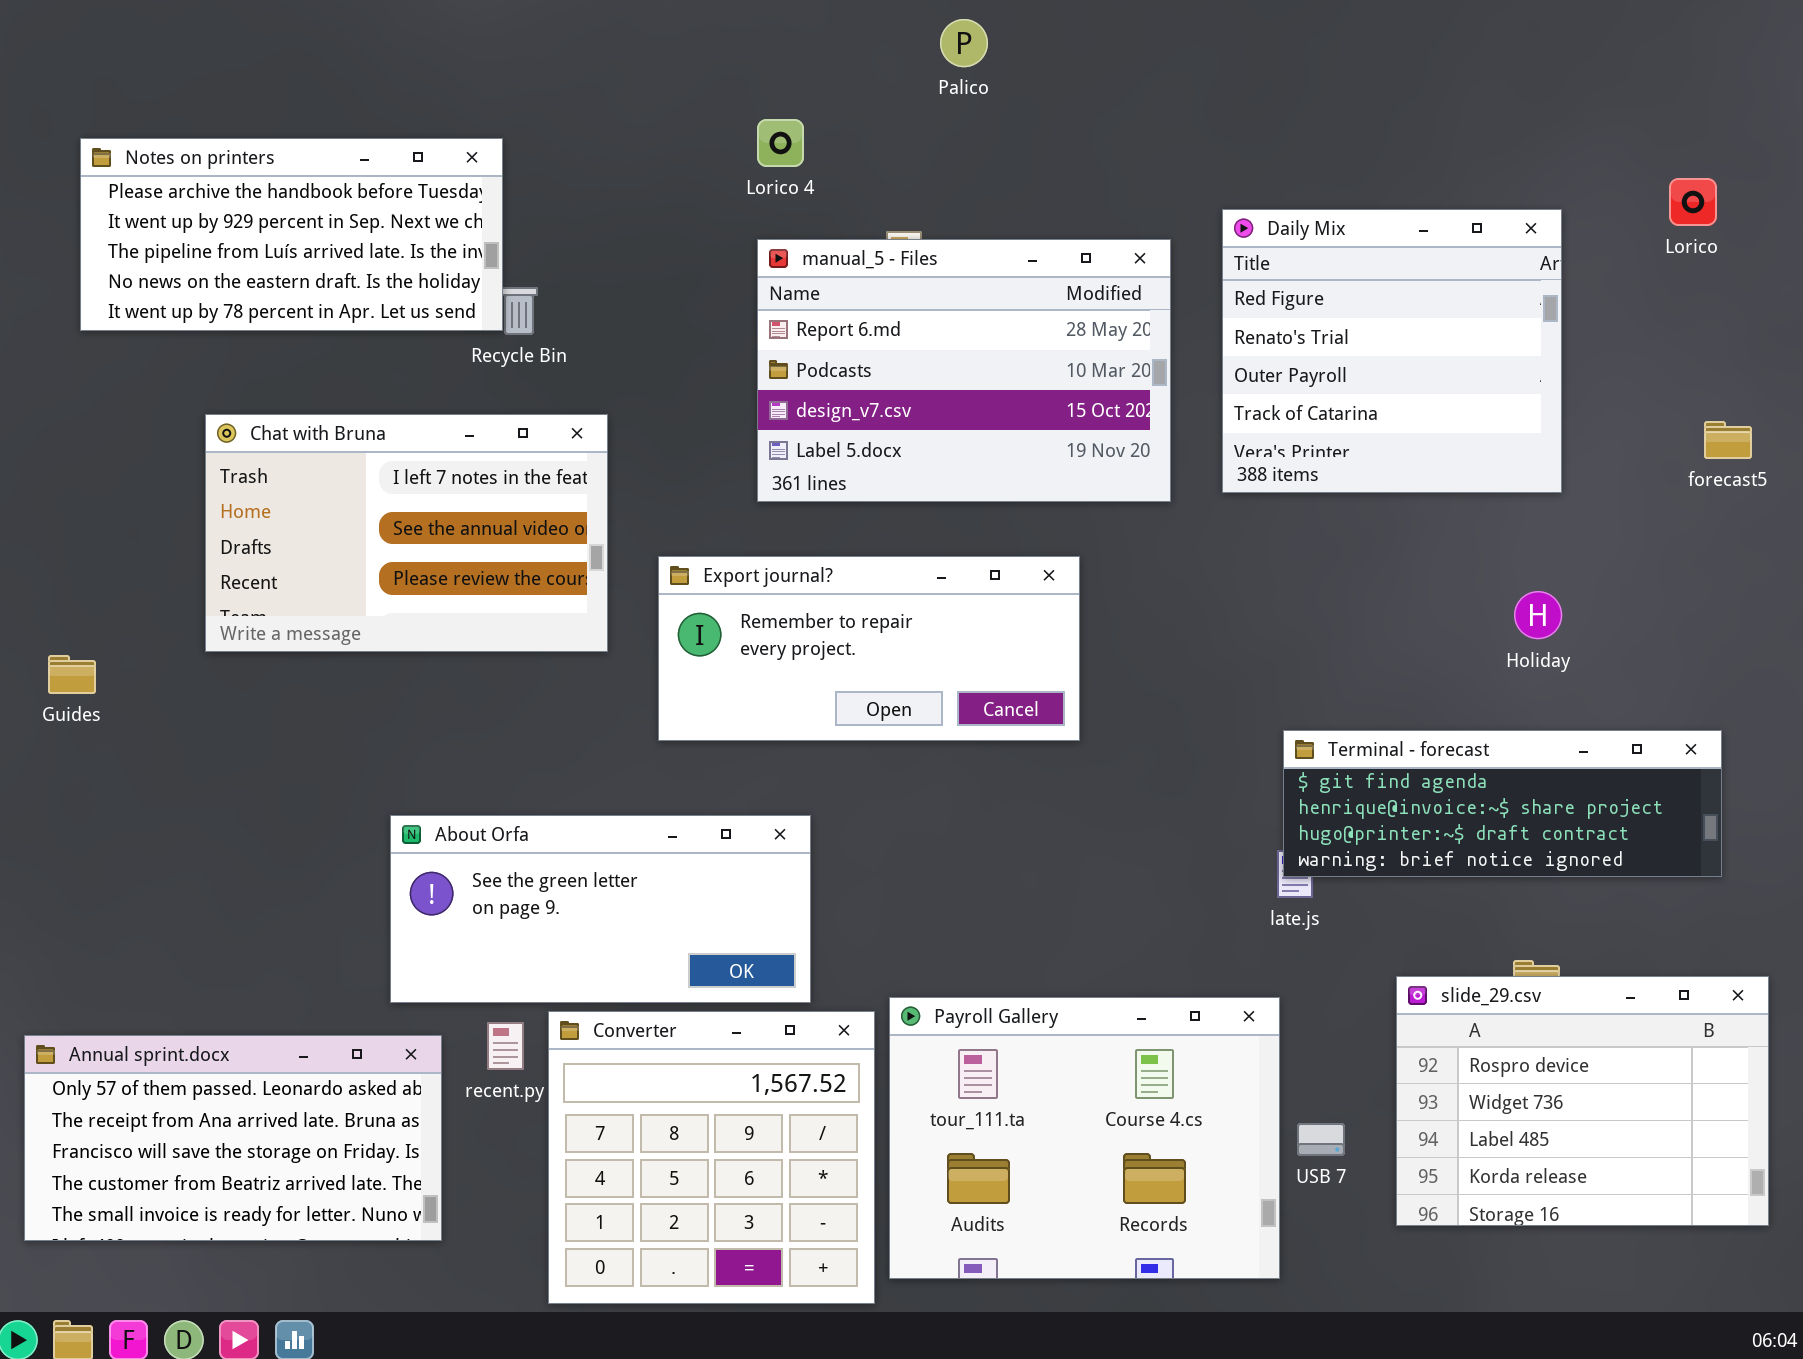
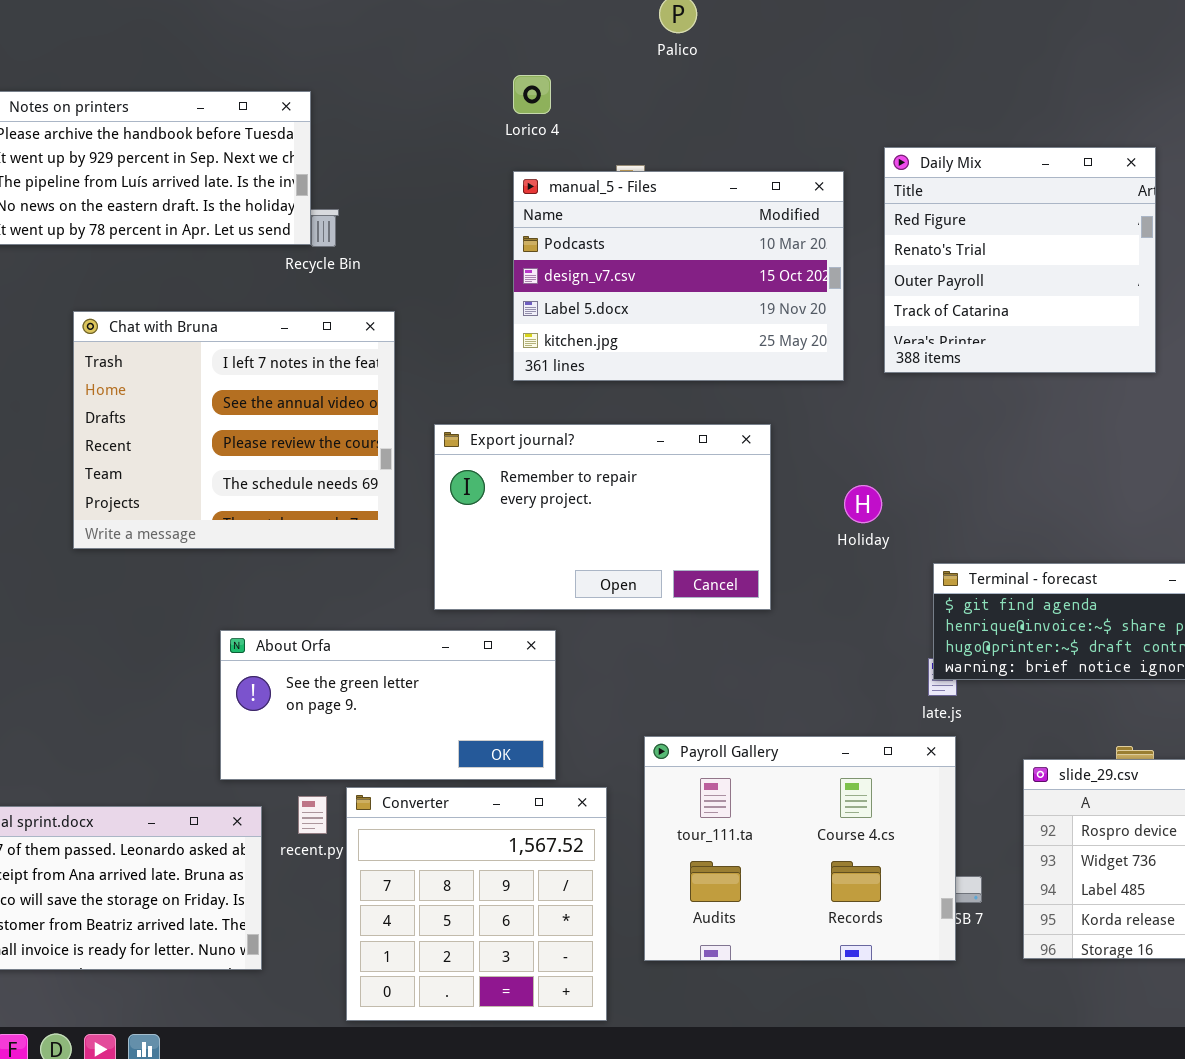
manual_5 - Files: [757,239,1171,502] -> [513,171,844,381], scrolled down 1 row
Chat with Bruna: [205,414,608,652] -> [73,311,395,549], resized
Export journal?: [658,556,1080,741] -> [434,424,771,610], resized
Holiday: [1514,591,1562,639] -> [844,485,882,523], moved
Payroll Gallery: [889,997,1280,1279] -> [644,736,956,961], moved

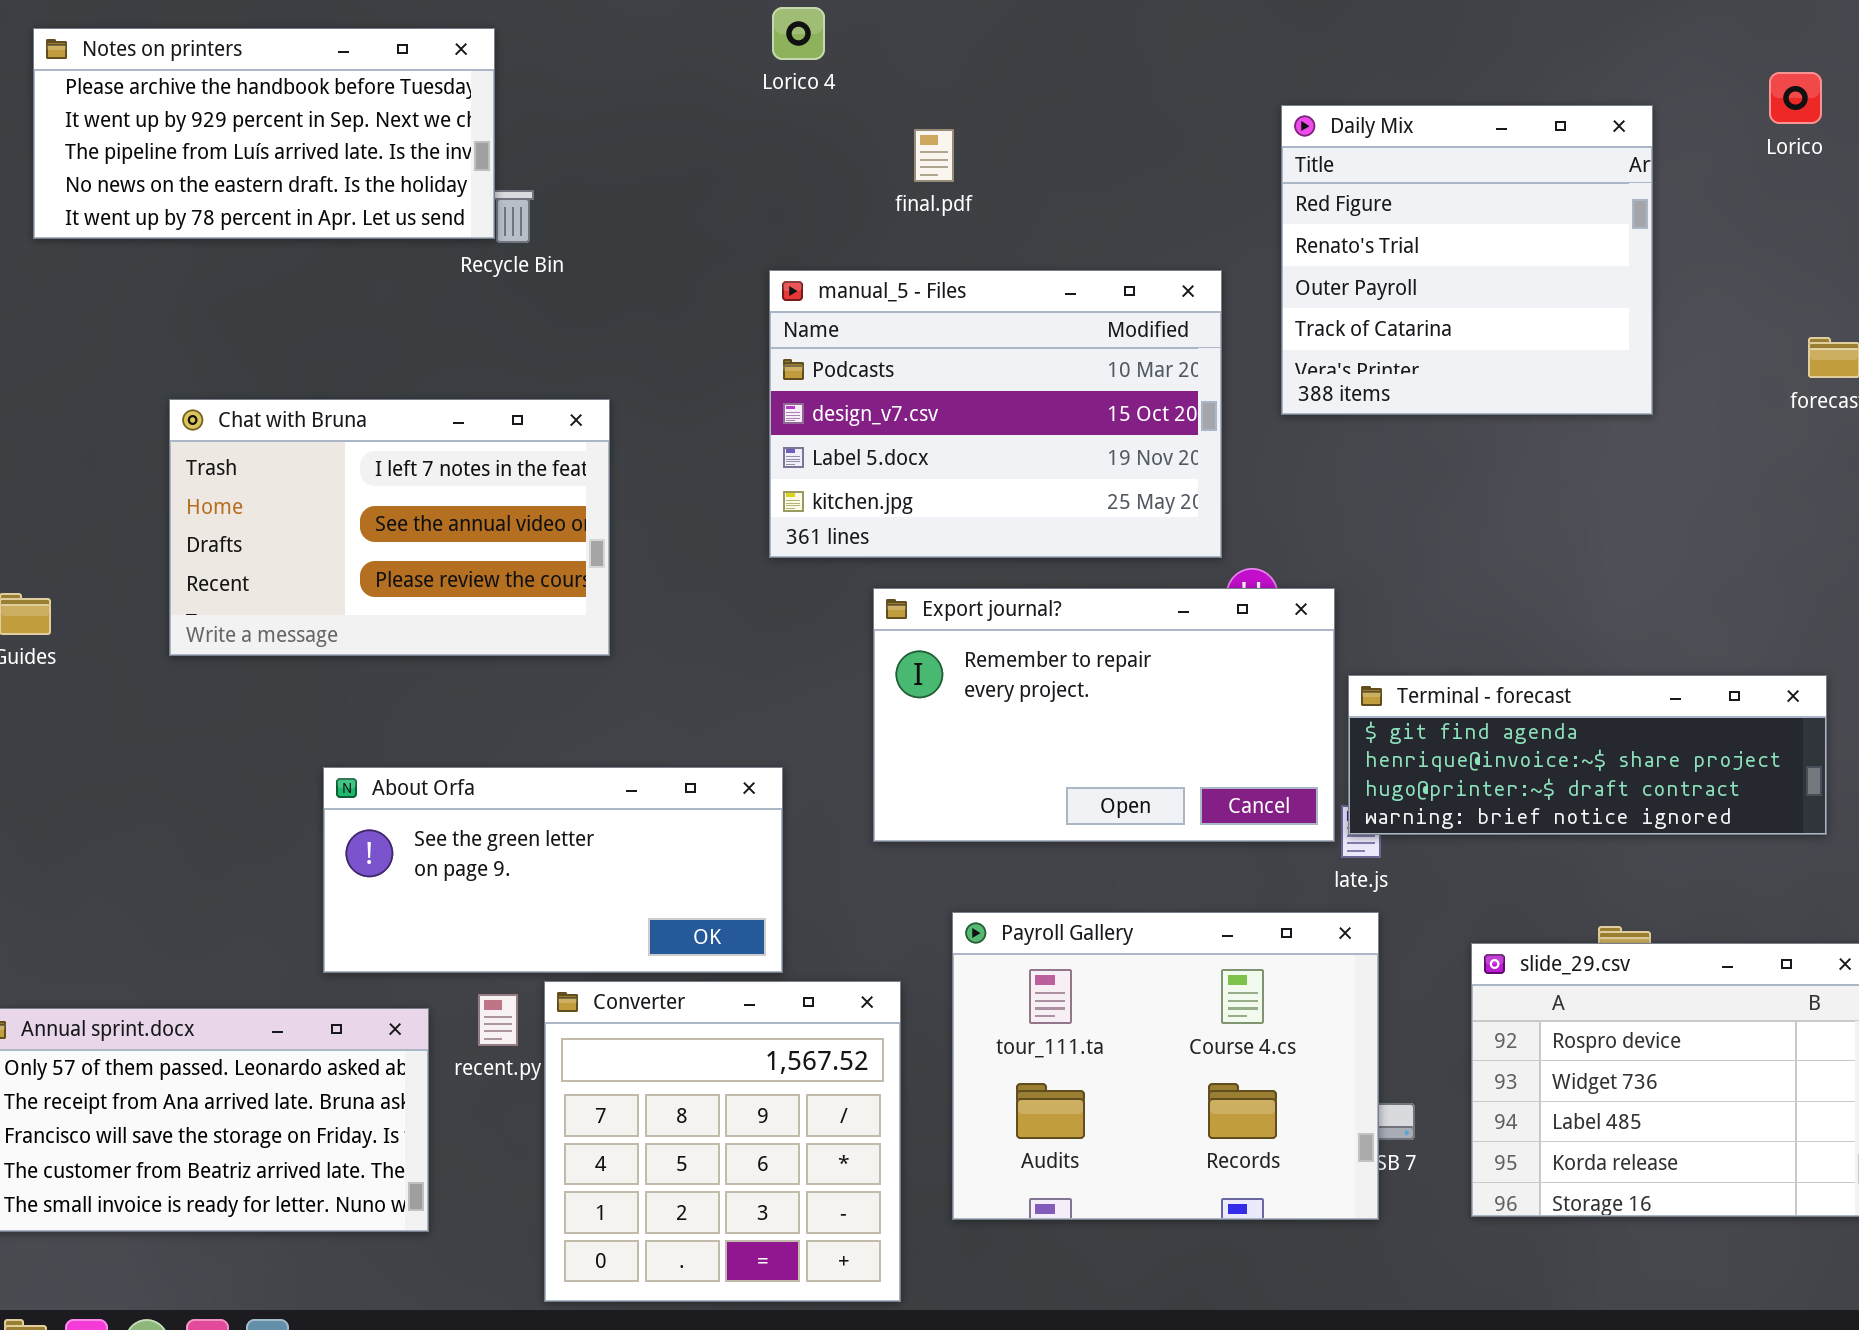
manual_5 - Files: [513,171,844,381] -> [769,270,1222,558], moved
Chat with Bruna: [73,311,395,549] -> [169,399,610,656], resized
Export journal?: [434,424,771,610] -> [873,588,1335,842], moved
About Orfa: [220,630,556,780] -> [323,767,783,973], moved

